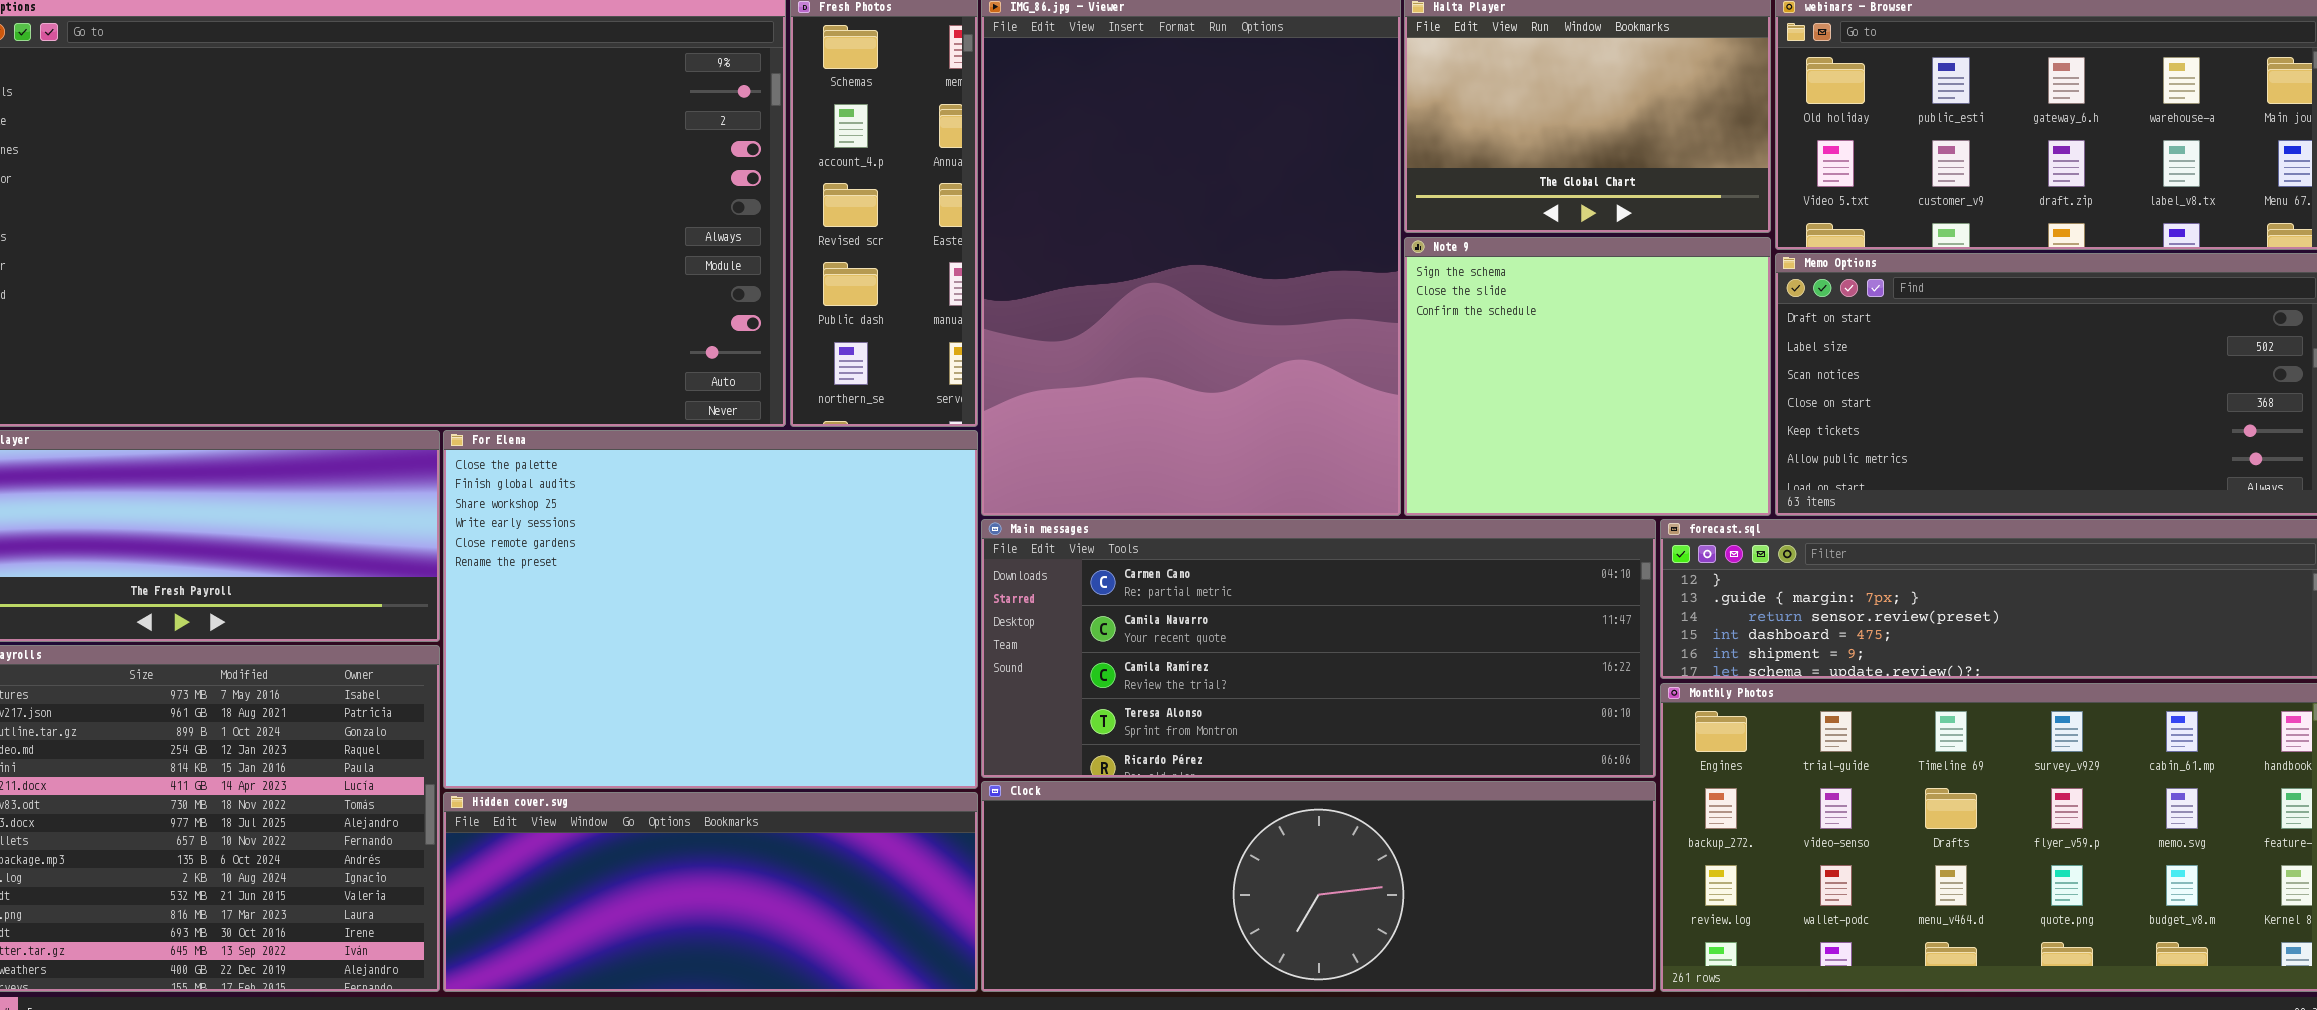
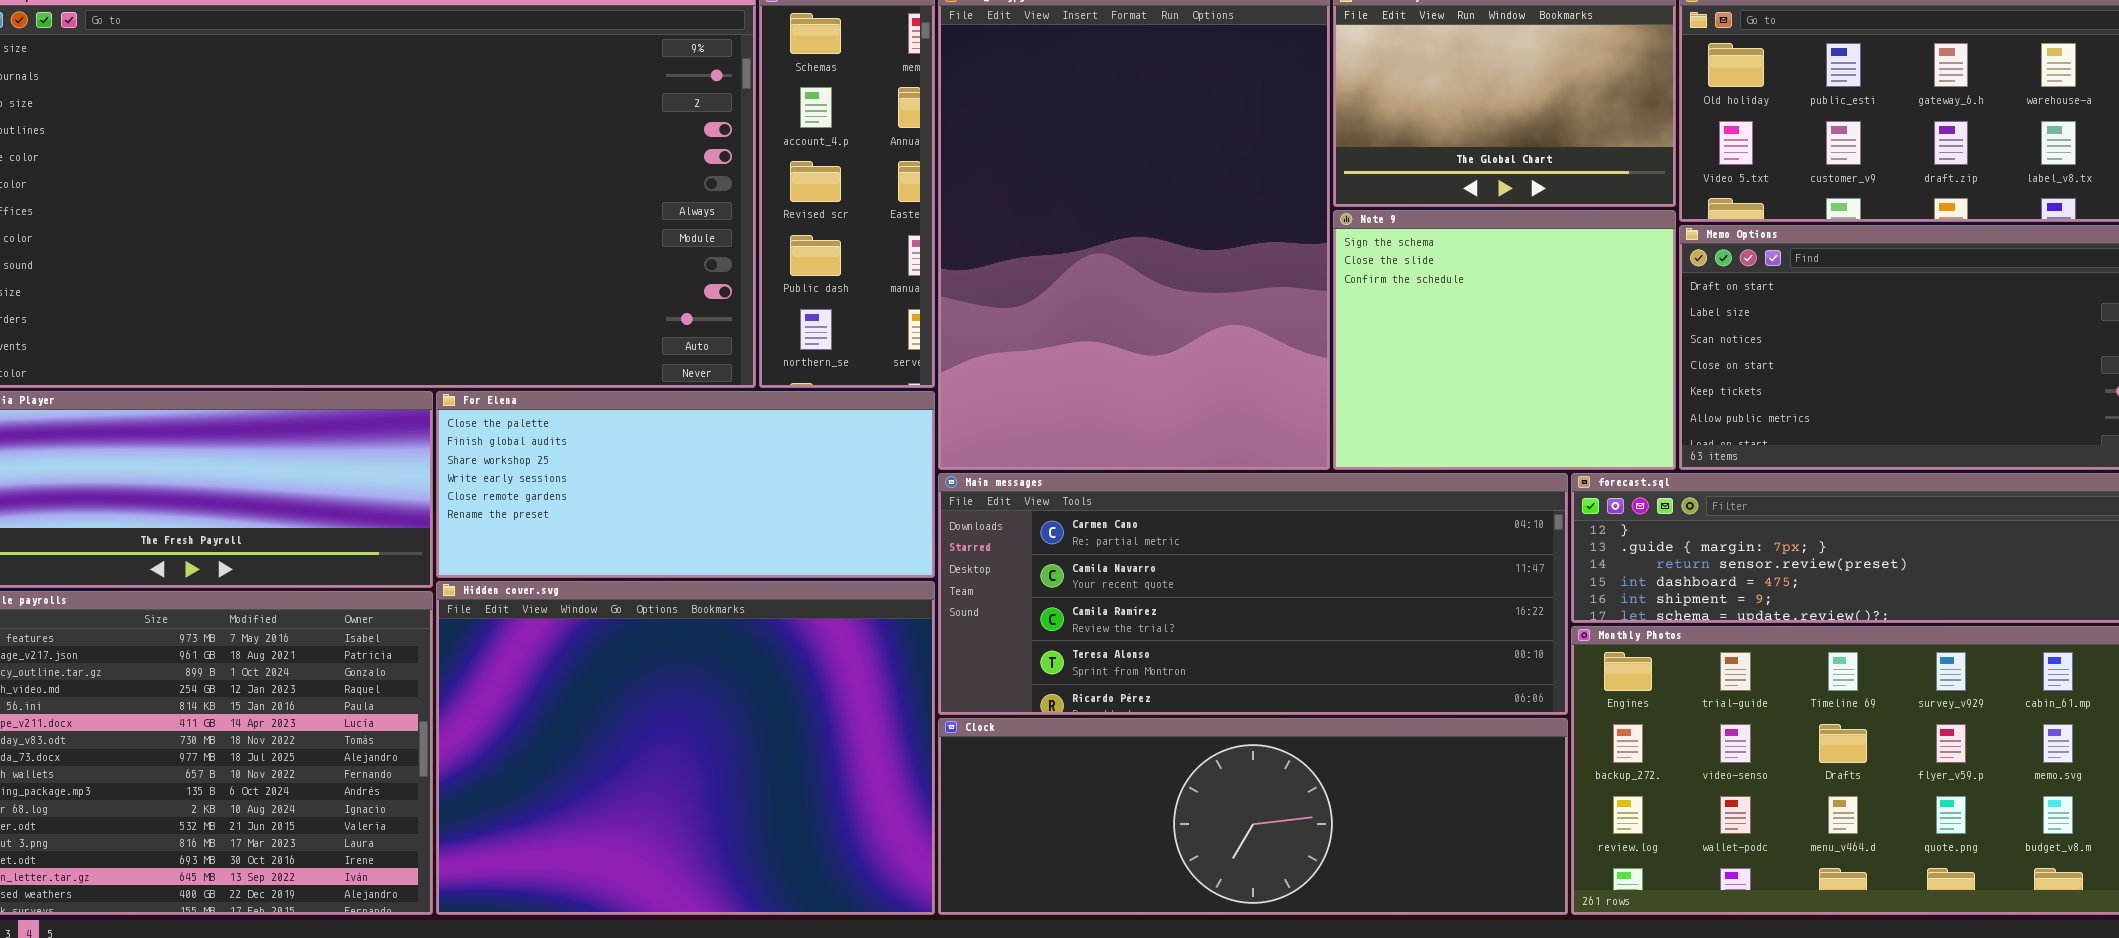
For Elena: [443,430,978,789] -> [436,391,935,578], resized
Hidden cover.svg: [443,792,978,992] -> [436,581,935,915], resized

